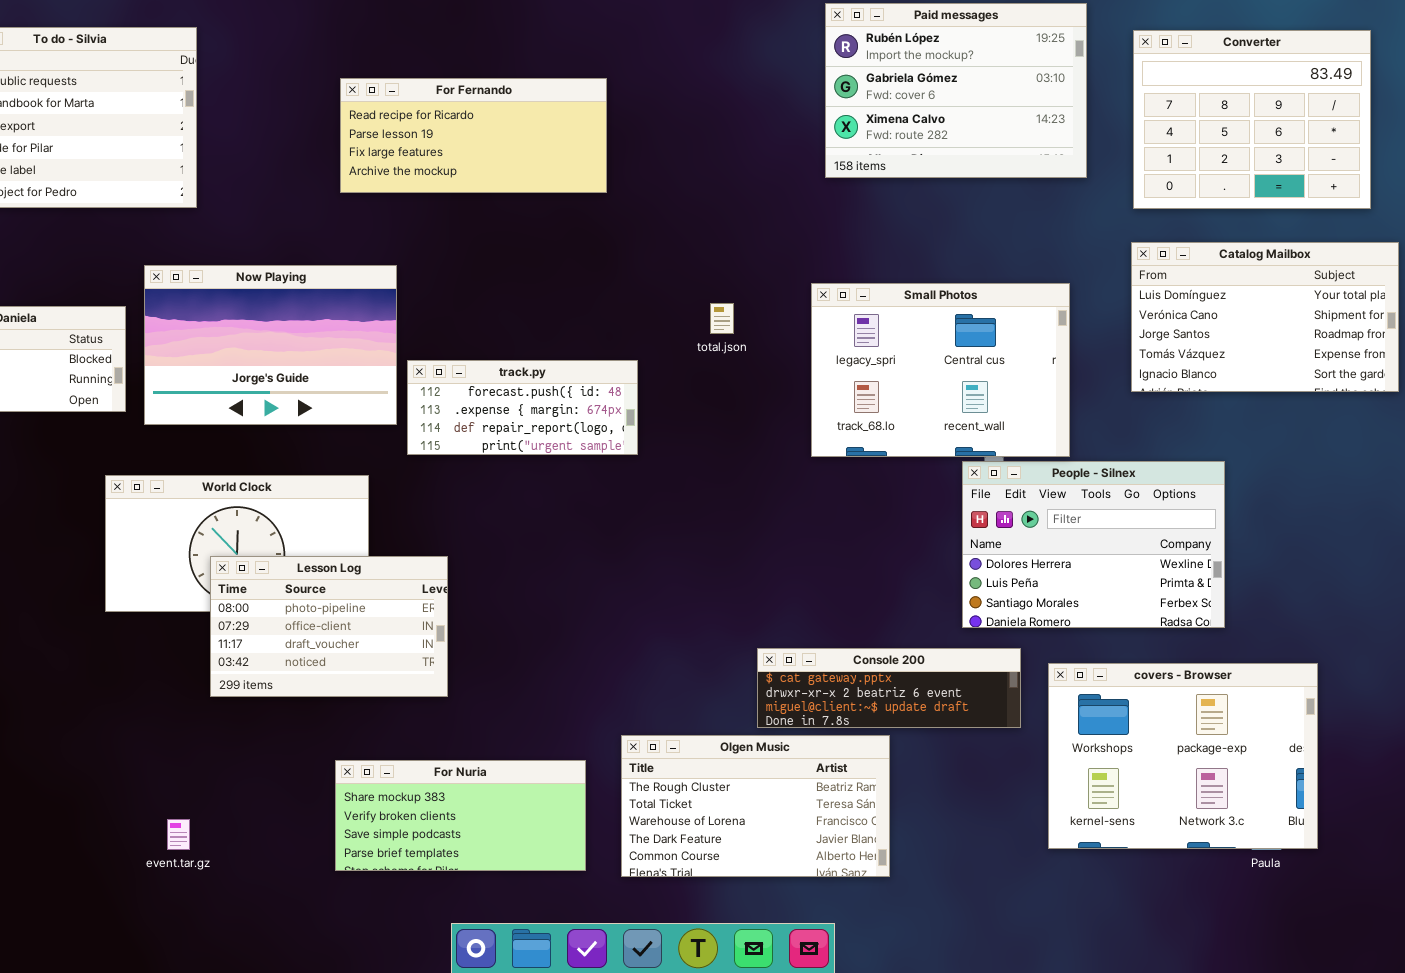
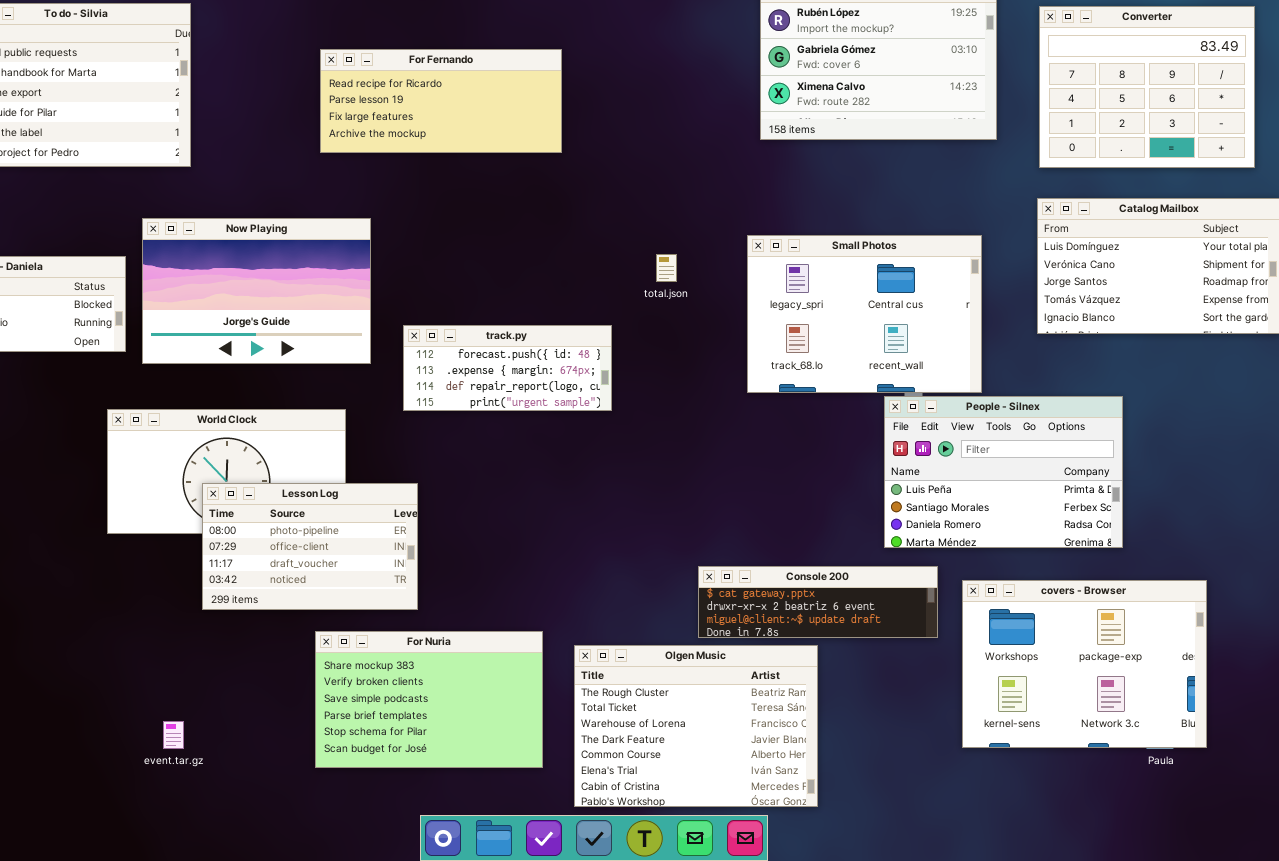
track.py: [407,360,638,455] -> [403,325,612,411], moved
People - Silnex: [962,461,1225,628] -> [884,396,1123,548], scrolled down 1 row
Olgen Music: [621,735,890,877] -> [574,645,818,807], resized
For Nuria: [335,760,586,871] -> [315,631,543,768], resized

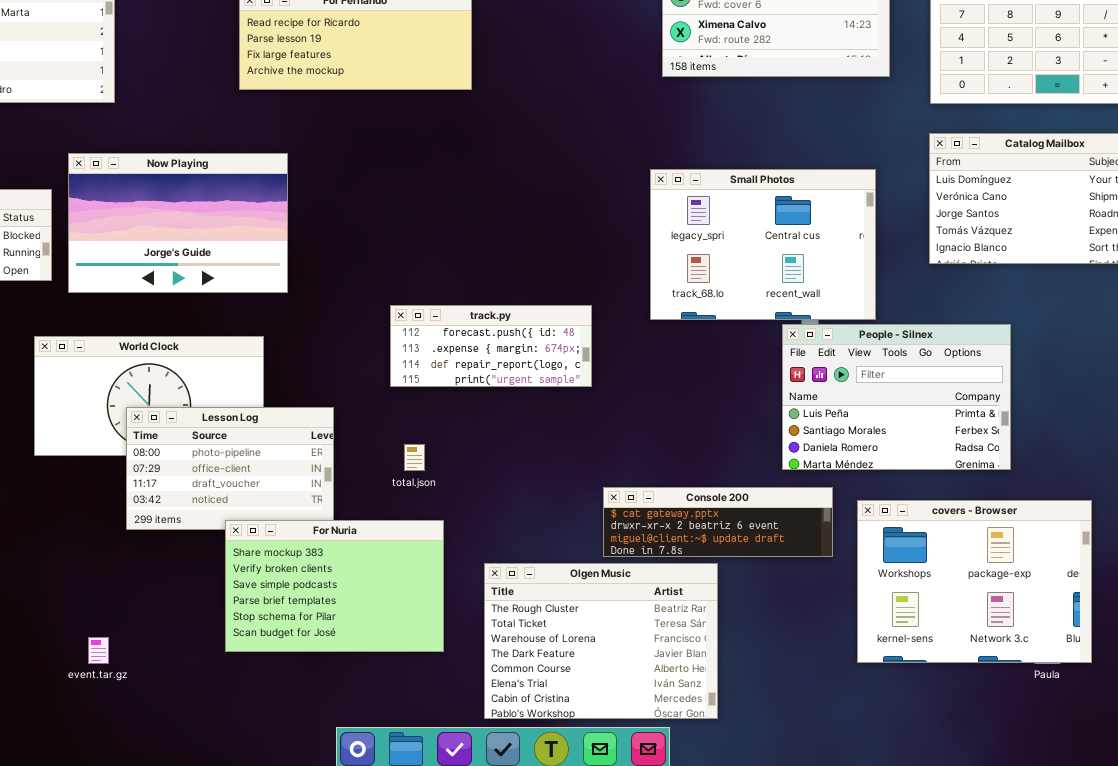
total.json: [656,254,677,282] -> [404,444,425,471], moved
track.py: [403,325,612,411] -> [390,305,592,387], moved
For Nuria: [315,631,543,768] -> [225,520,444,652], moved

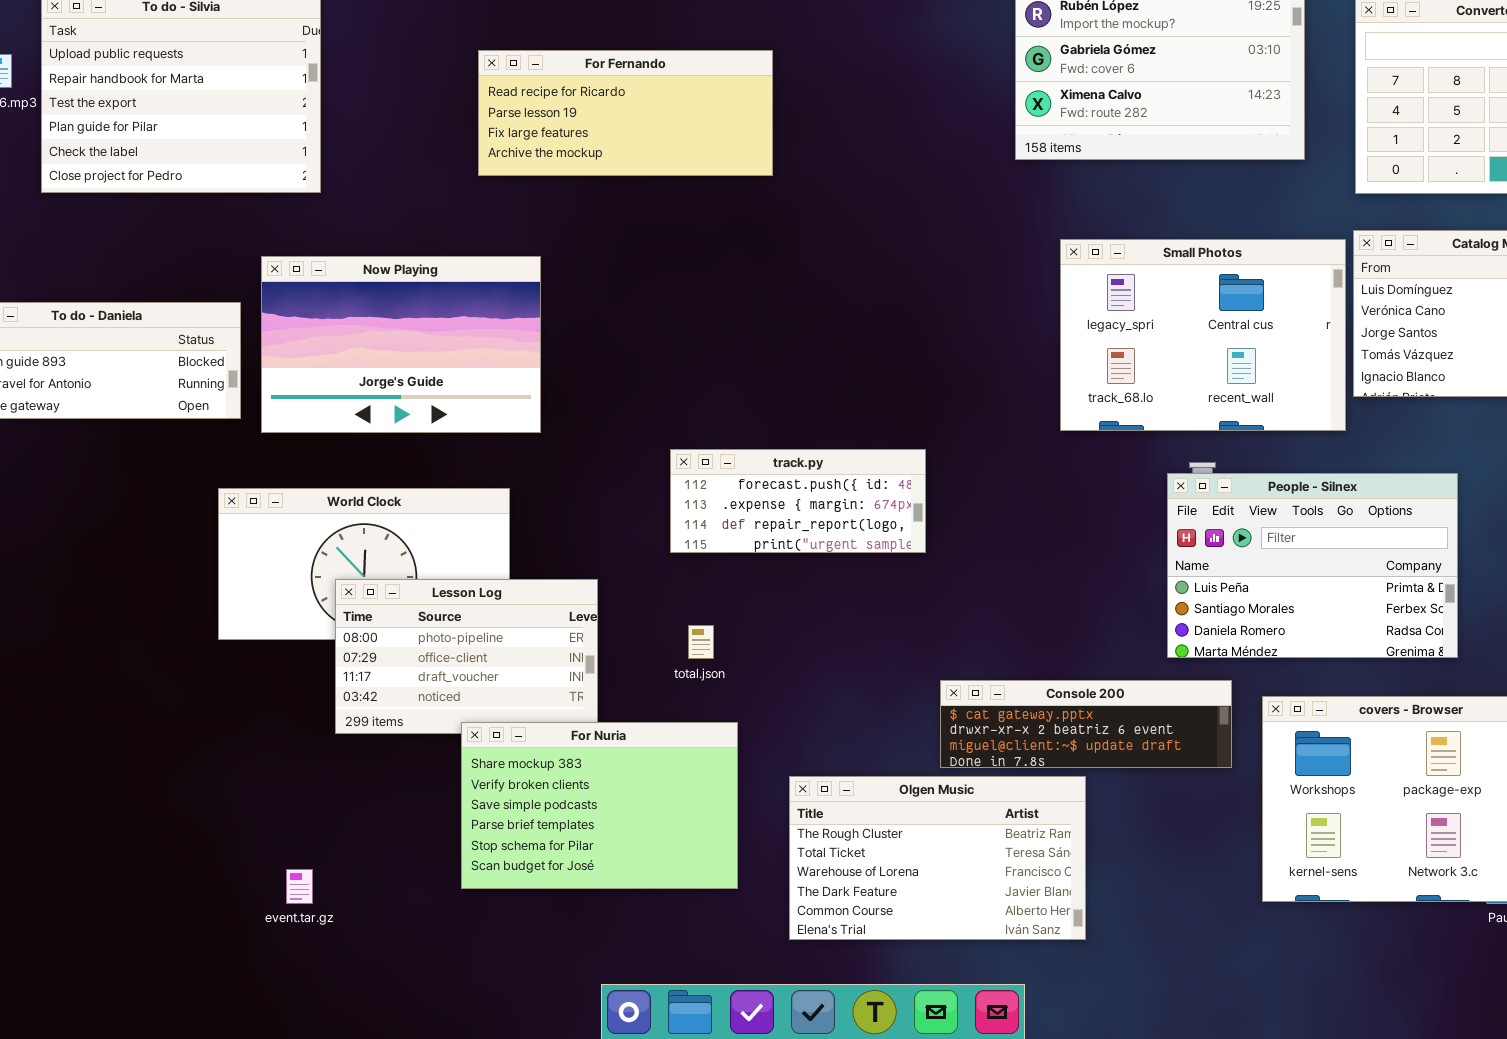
Small Photos: [650,169,876,320] -> [1060,239,1346,431], moved
Olgen Music: [484,563,718,719] -> [789,776,1086,940], resized

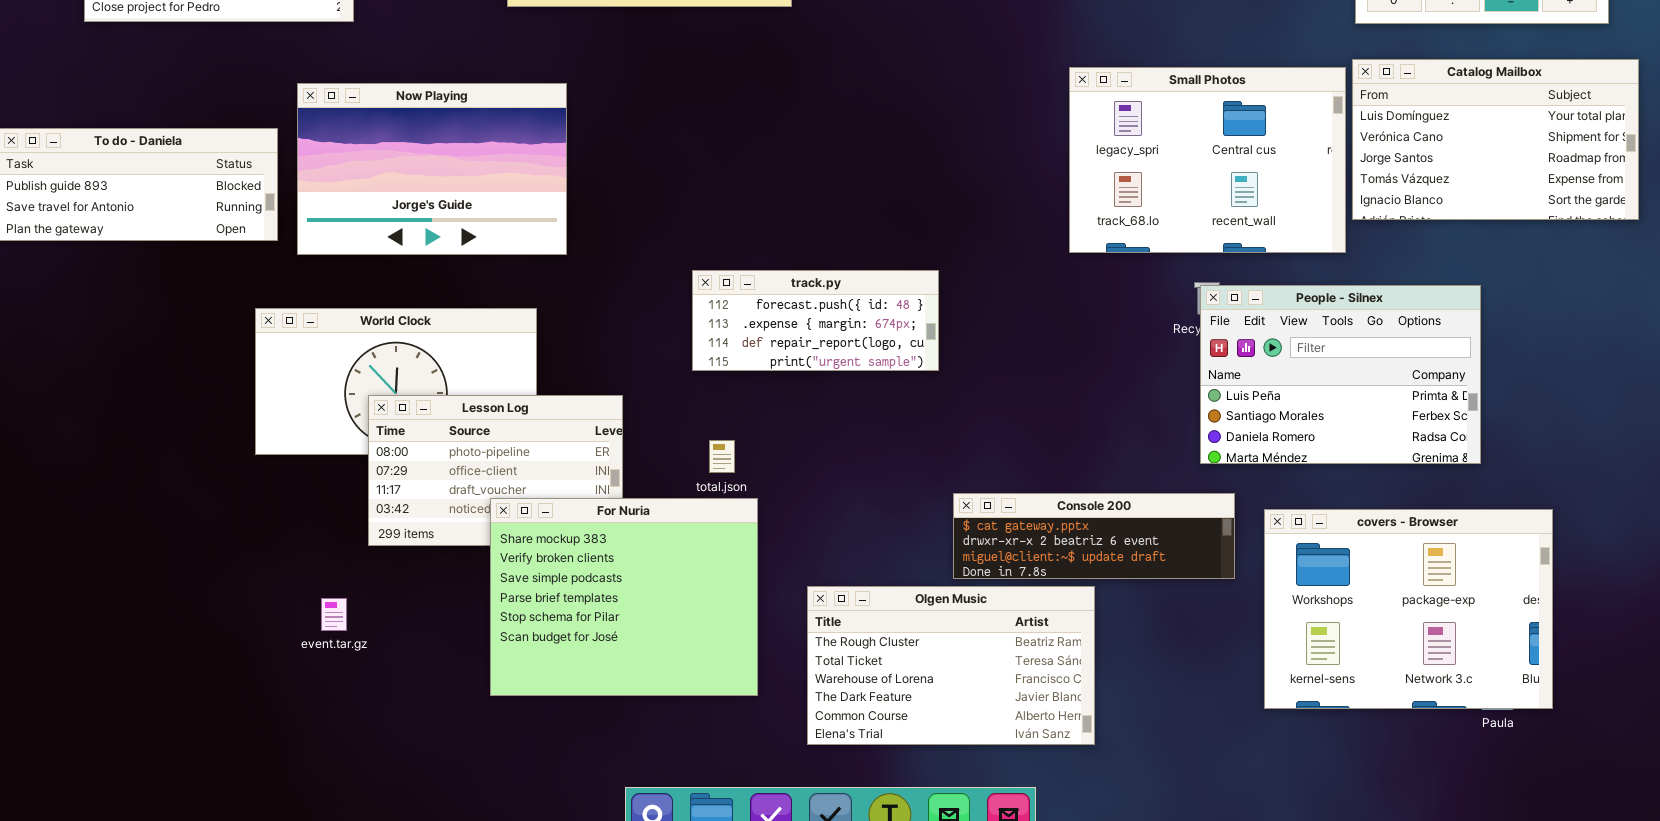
People - Silnex: [1167,473,1458,658] -> [1200,285,1481,464], moved
For Nuria: [461,722,738,889] -> [490,498,758,696], resized
event.tar.gz: [286,869,313,904] -> [321,598,347,631], moved

